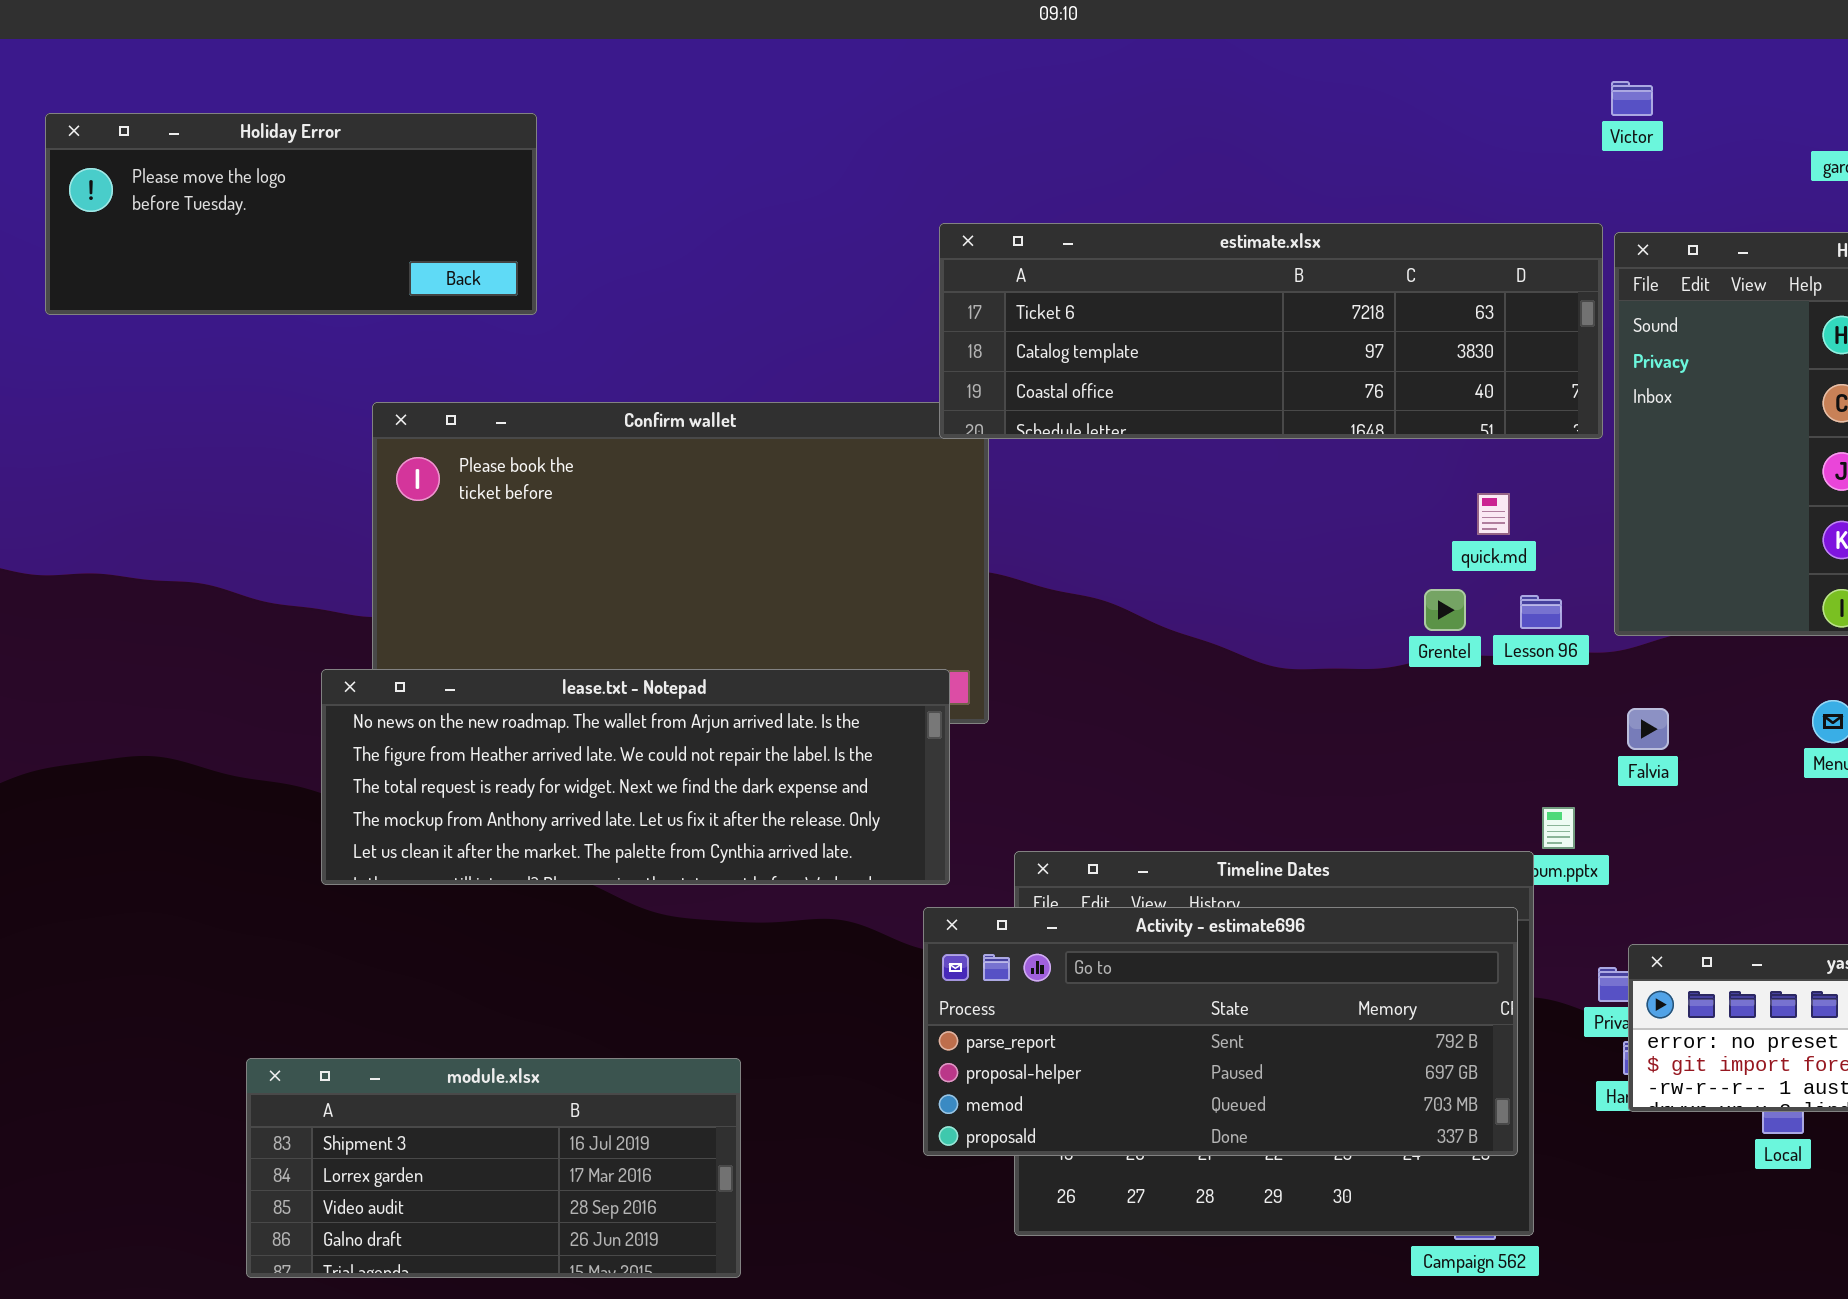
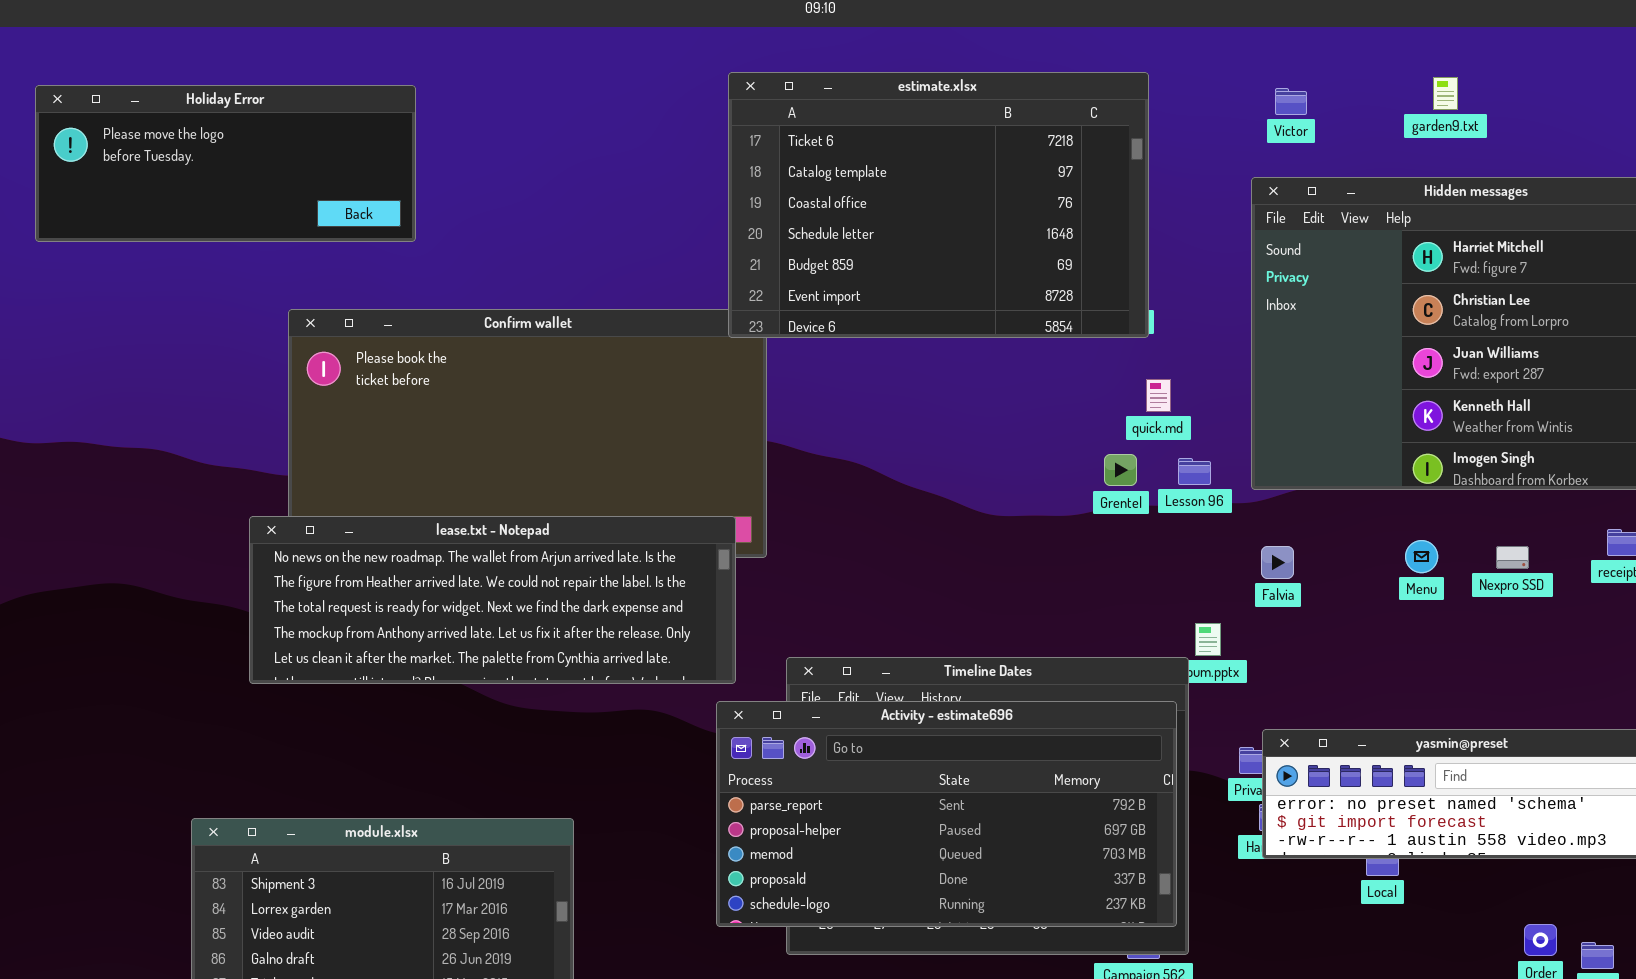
Victor: [1611,81,1653,116] -> [1275,88,1307,115], moved
estimate.xlsx: [939,223,1603,439] -> [728,72,1149,338], resized
Activity - estimate696: [923,907,1518,1156] -> [716,701,1177,927], resized

